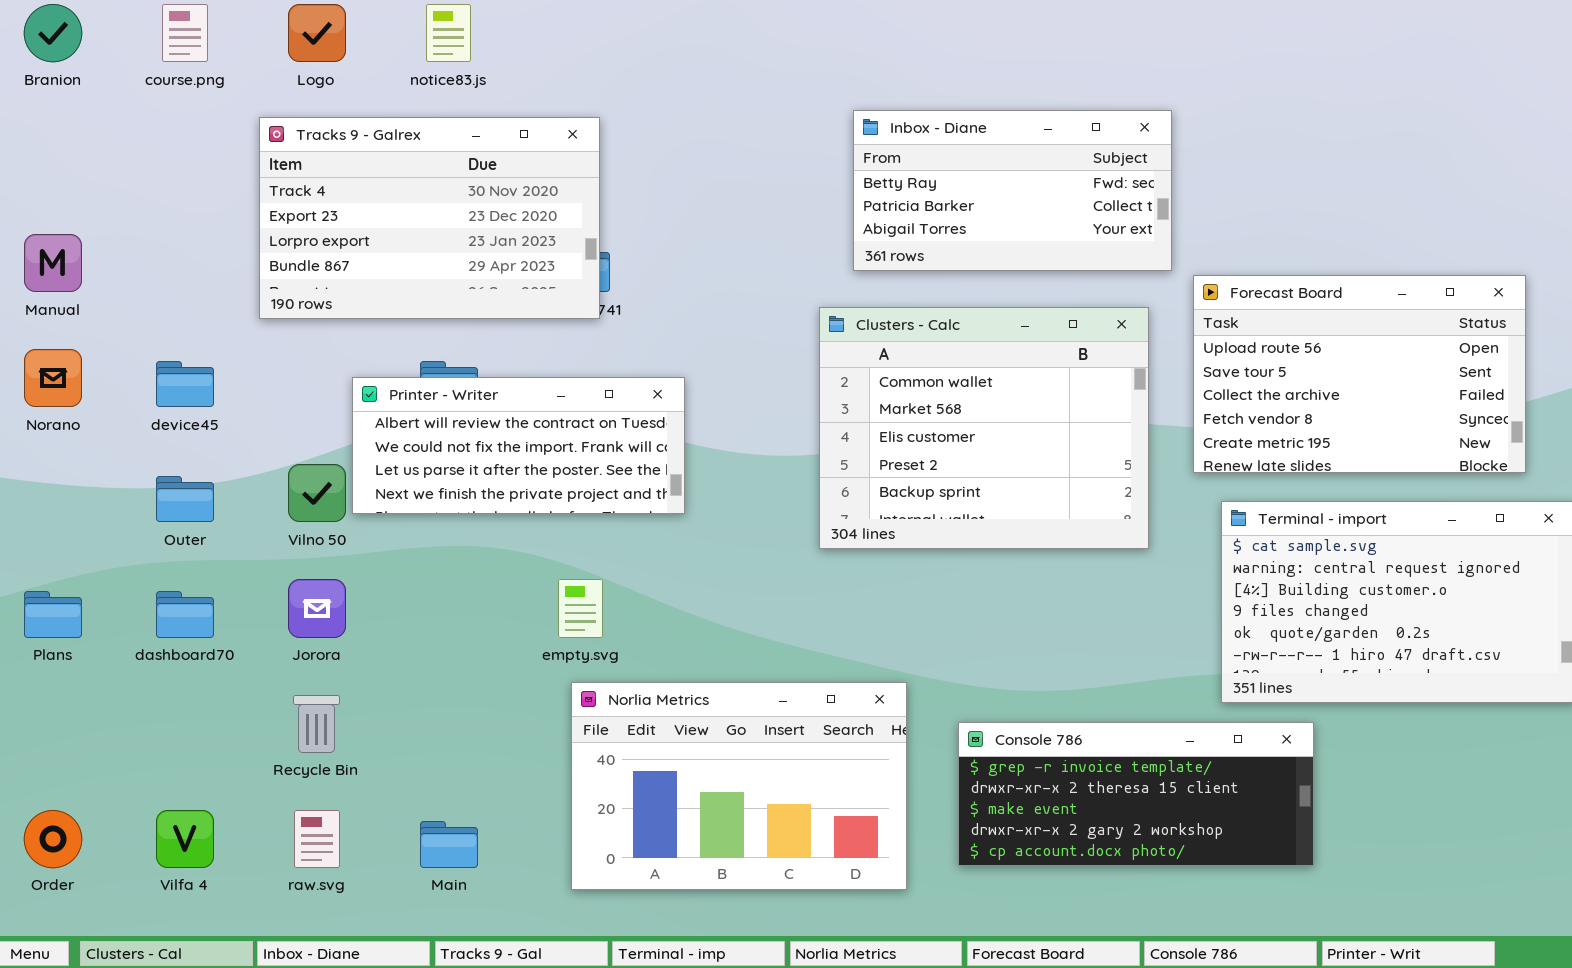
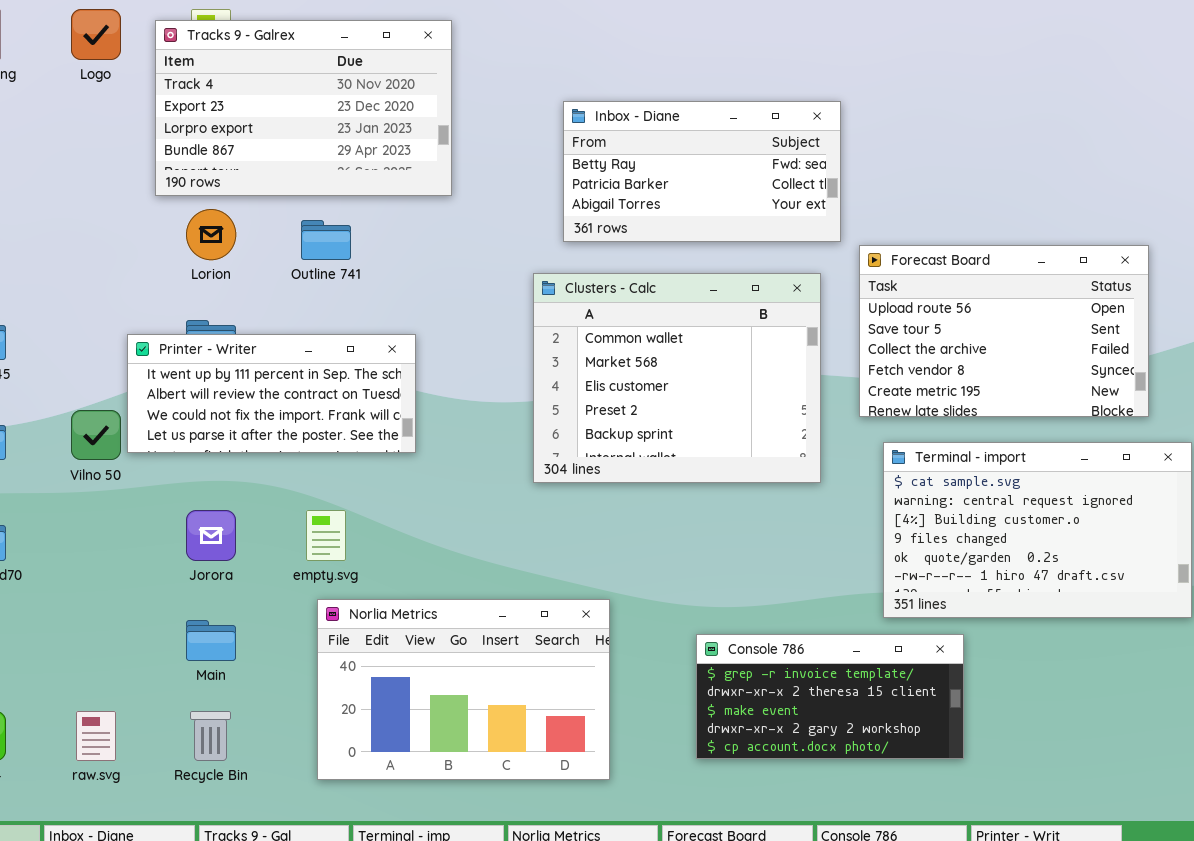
Tracks 9 - Galrex: [259,117,600,319] -> [155,20,452,196], moved
Printer - Writer: [352,377,685,514] -> [127,334,416,453], scrolled up 1 row
Jorora: [288,579,346,638] -> [186,510,236,561], moved
Recycle Bin: [293,695,340,753] -> [190,711,231,761], moved
Console 786: [958,722,1314,866] -> [696,634,964,759], resized
Main: [420,821,478,868] -> [186,620,236,661], moved

